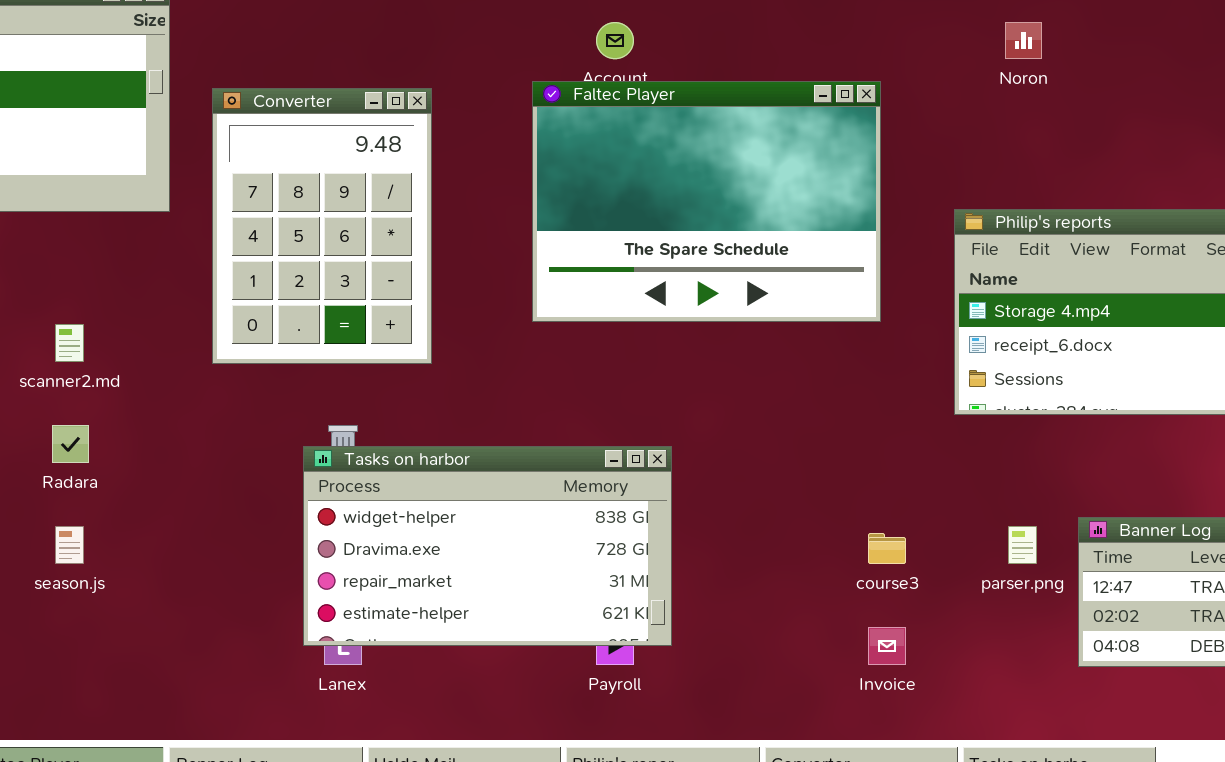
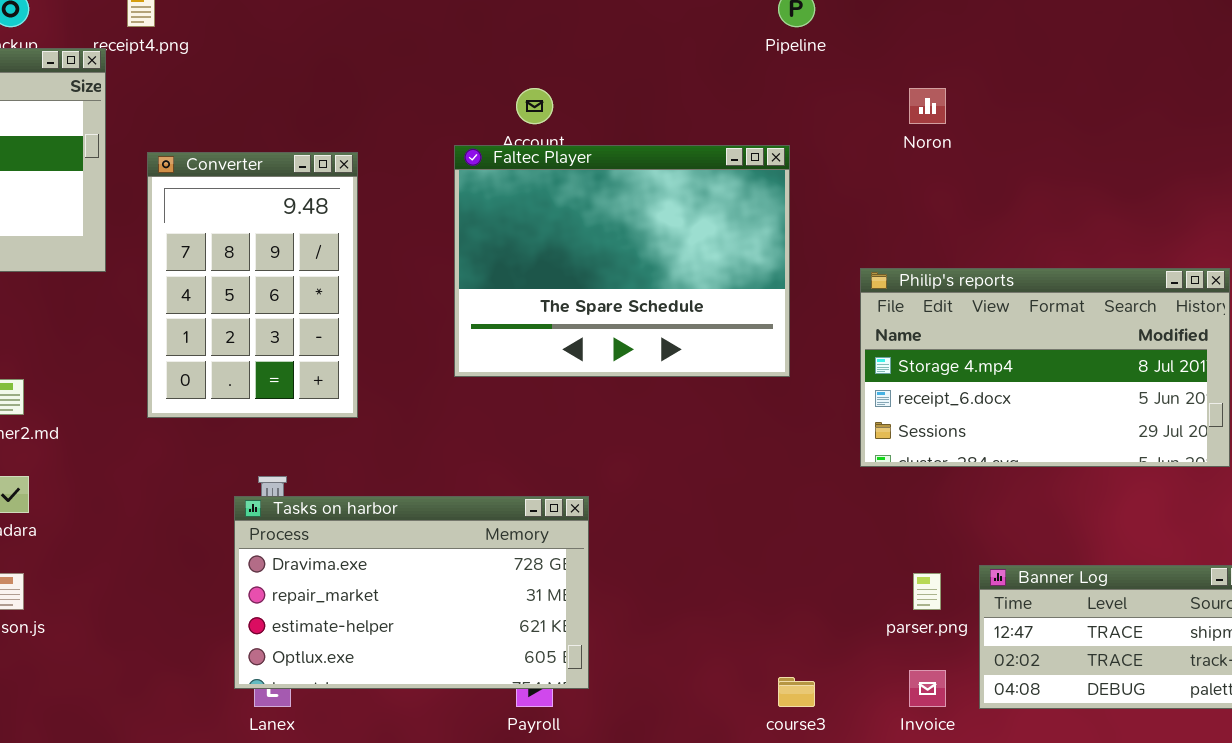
Tasks on harbor: [303,446,672,646] -> [234,496,589,689], scrolled down 1 row
course3: [868,533,906,564] -> [778,677,815,707], moved
Invoice: [868,627,906,665] -> [909,670,946,707], moved

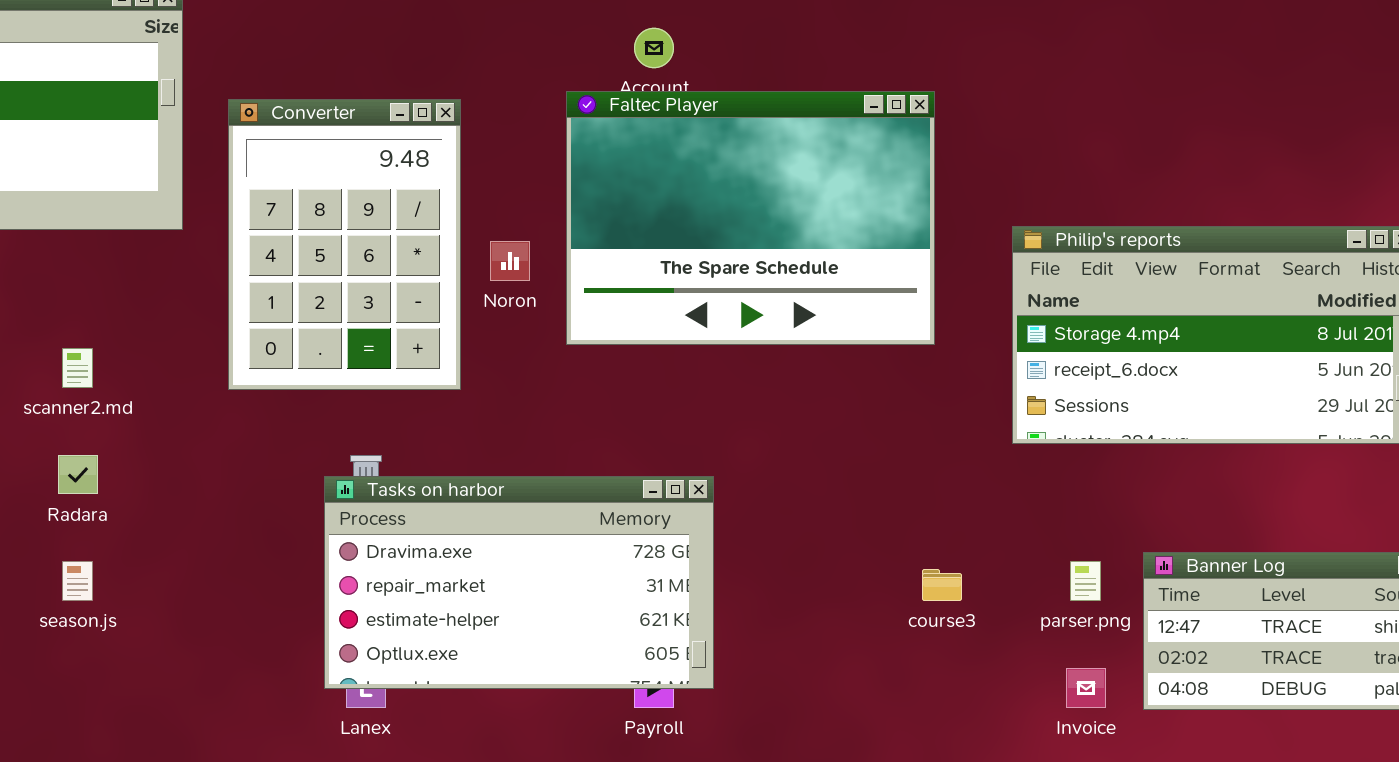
Noron: [909,88,946,124] -> [490,241,530,281], moved
course3: [778,677,815,707] -> [922,569,962,601], moved

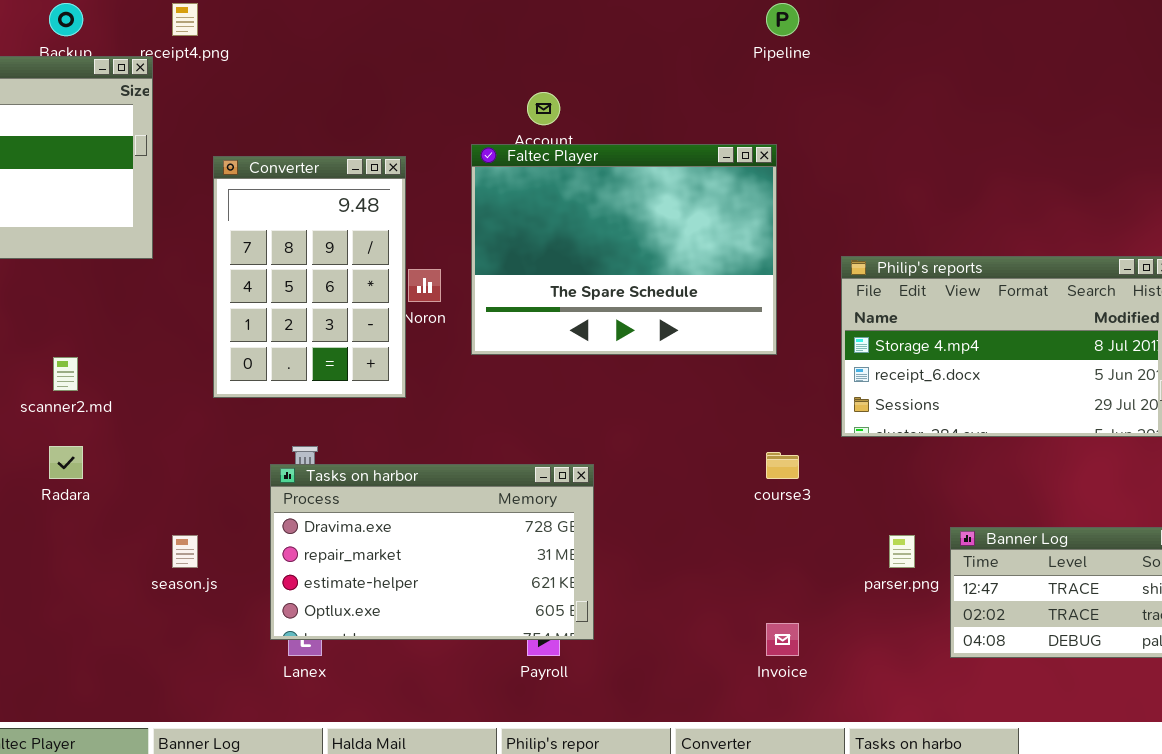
Converter: [228,99,461,390] -> [213,156,406,398], moved
season.js: [62,561,93,601] -> [172,535,198,568], moved
course3: [922,569,962,601] -> [766,452,799,479], moved
Invoice: [1066,668,1106,708] -> [766,623,799,656], moved

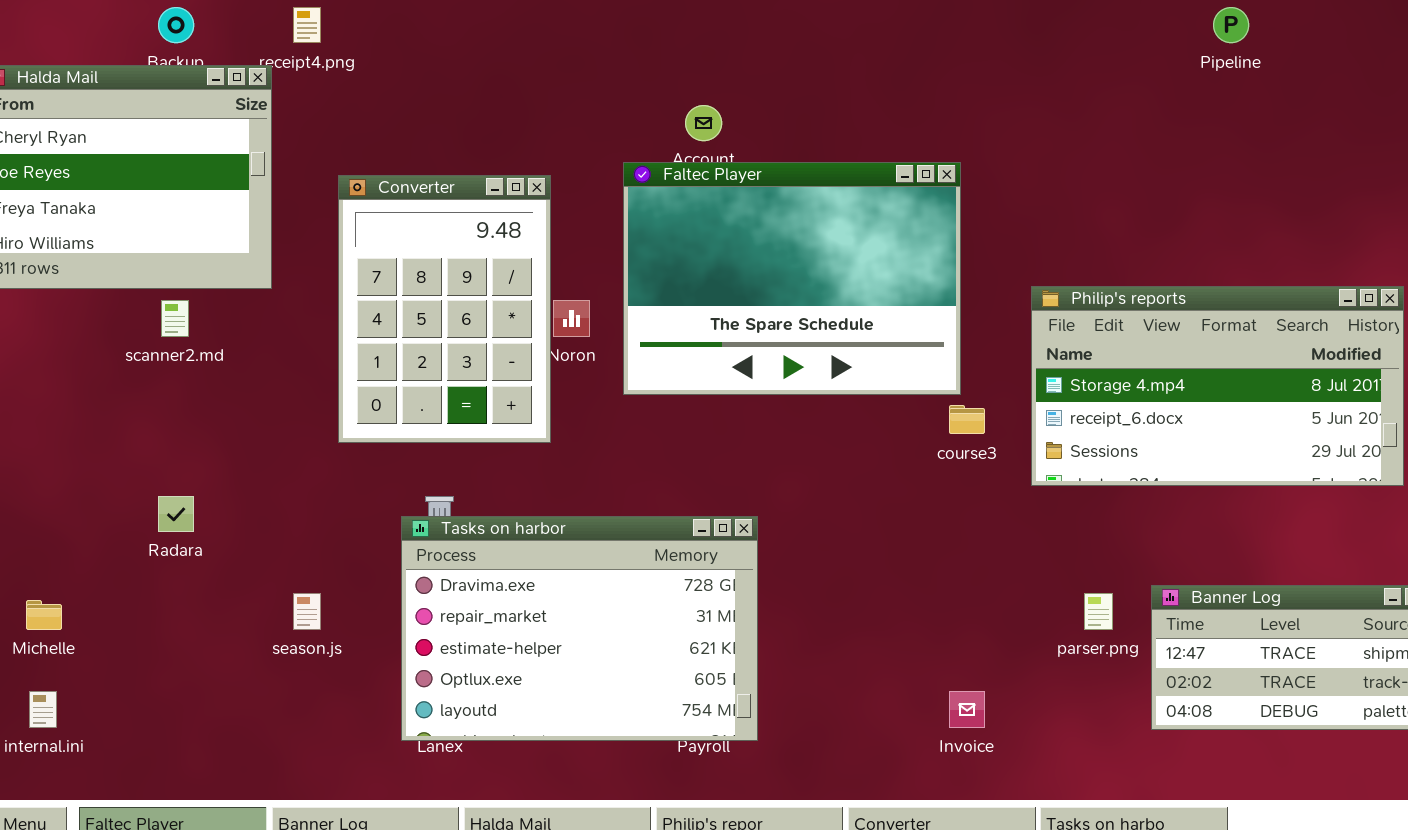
Pipeline: [766,3,799,36] -> [1213,7,1249,43], moved
scanner2.md: [53,357,78,391] -> [161,300,189,337], moved
course3: [766,452,799,479] -> [949,405,985,434], moved
Tasks on harbor: [270,464,594,640] -> [401,516,758,741], resized

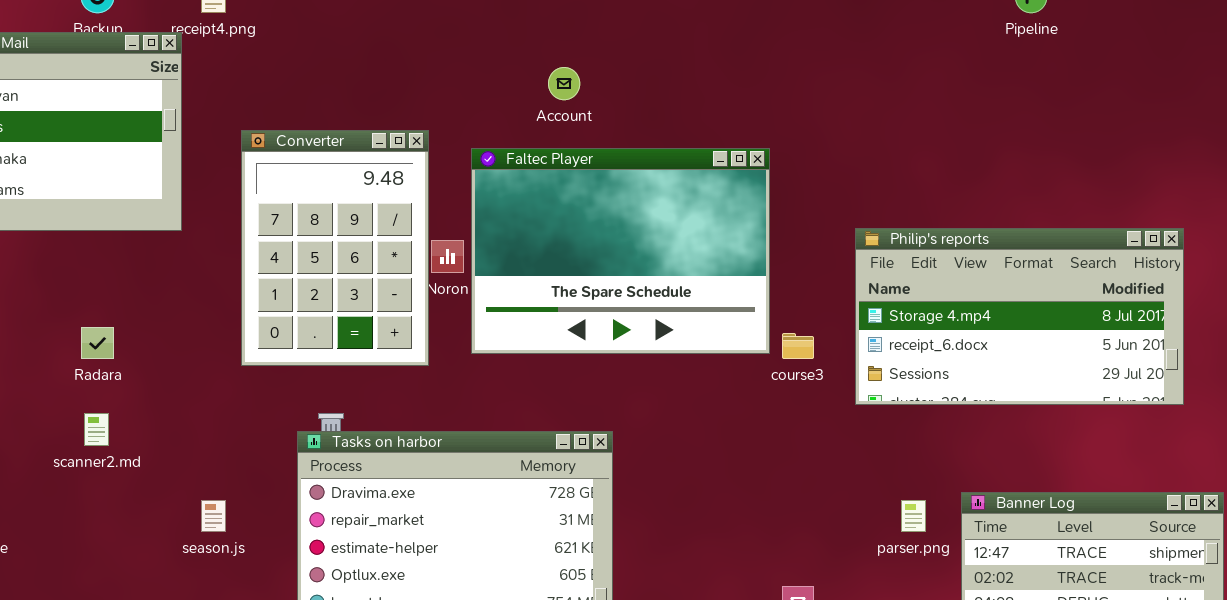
Faltec Player: [623,162,961,395] -> [471,148,770,354], moved
scanner2.md: [161,300,189,337] -> [84,413,109,446], moved
Radara: [158,496,194,532] -> [81,327,114,359], moved

